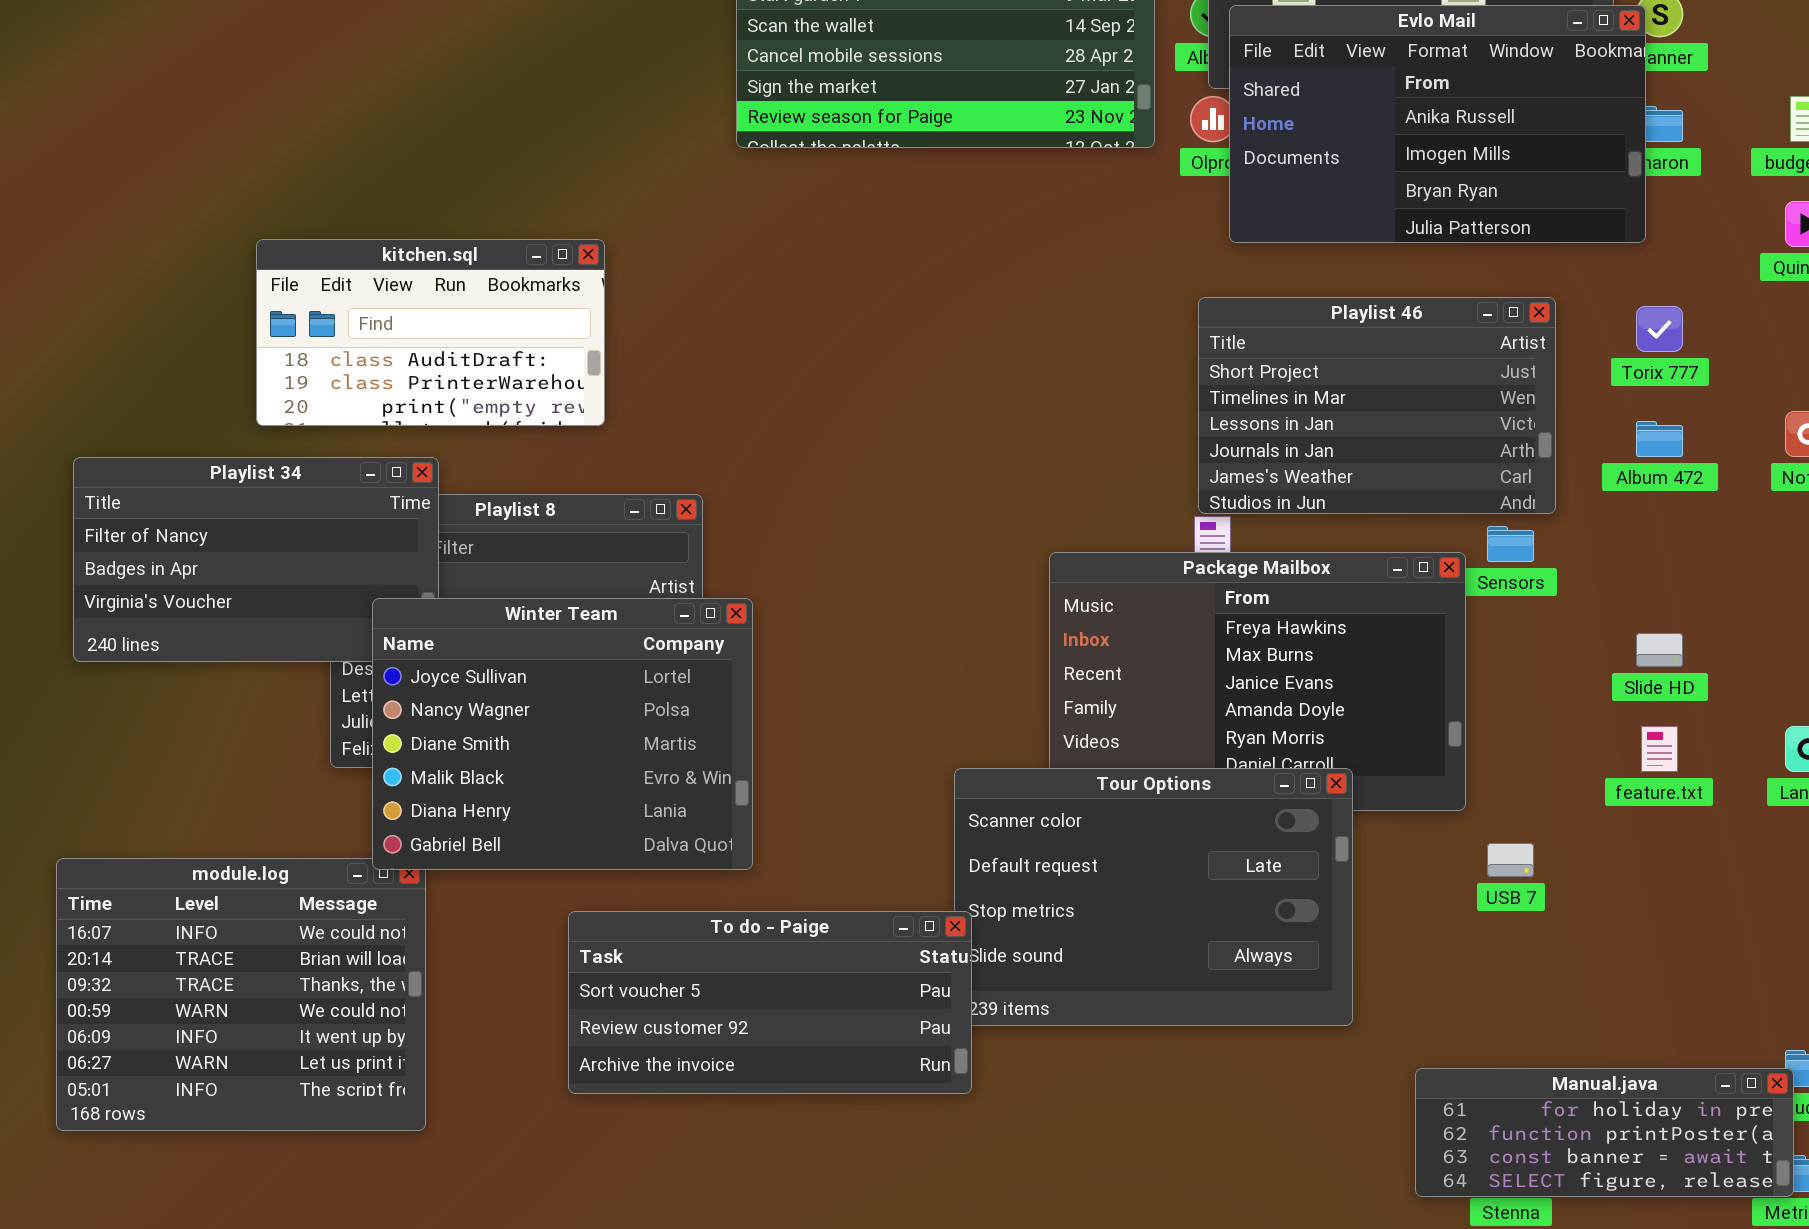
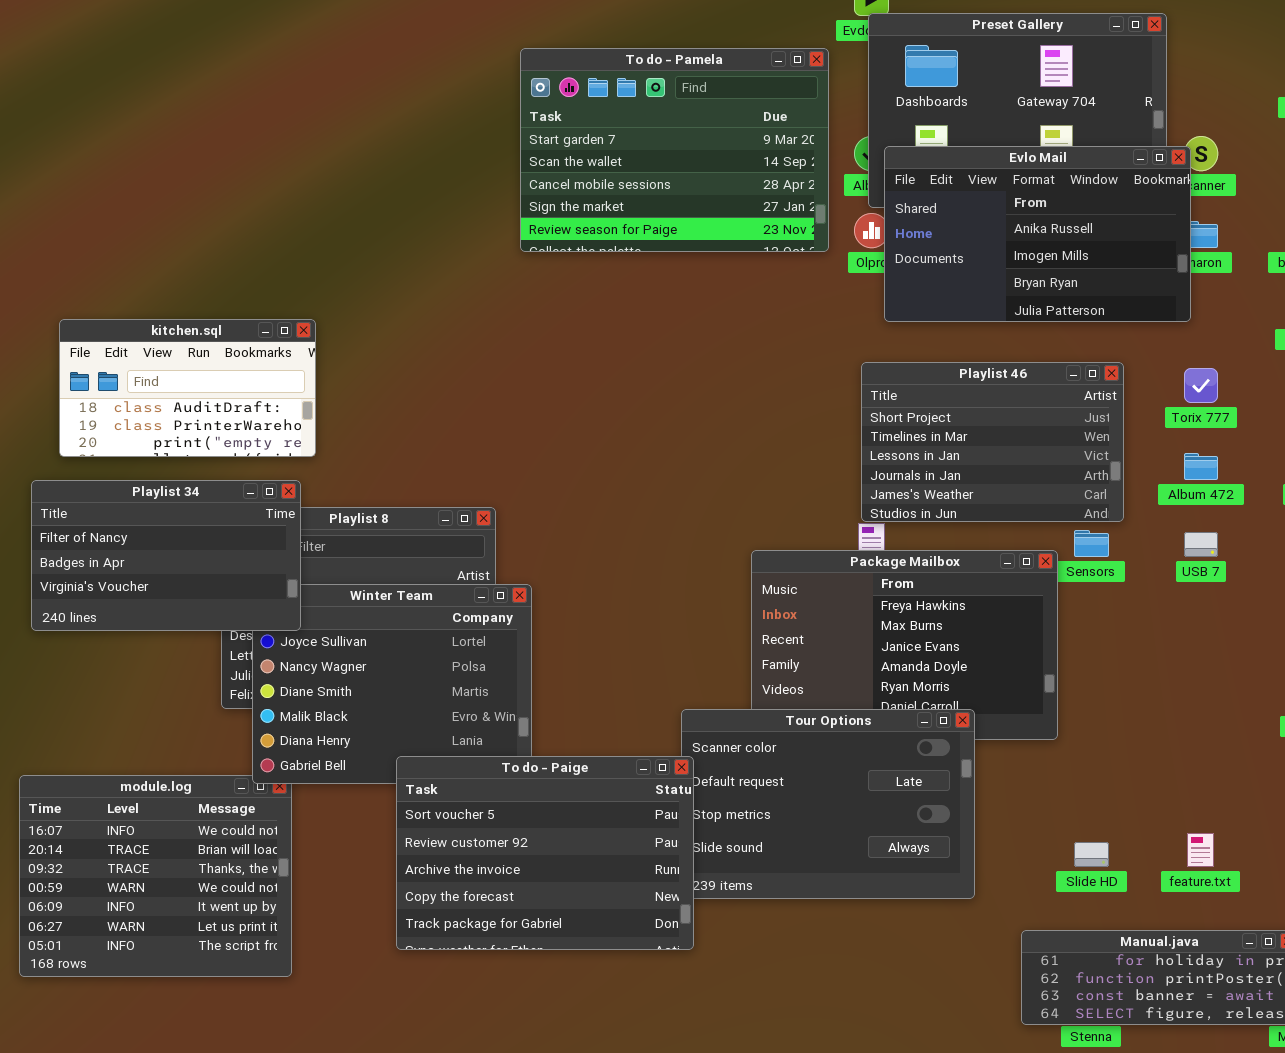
kitchen.sql: [256,239,605,426] -> [59,319,316,457], moved
Playlist 34: [73,457,439,662] -> [31,480,301,631], raised
Slide HD: [1636,633,1683,667] -> [1074,842,1109,867], moved
feature.txt: [1641,726,1678,772] -> [1187,833,1214,867], moved
USB 7: [1487,843,1534,877] -> [1184,532,1218,557], moved
To do - Paige: [568,911,972,1094] -> [396,756,694,950], resized

